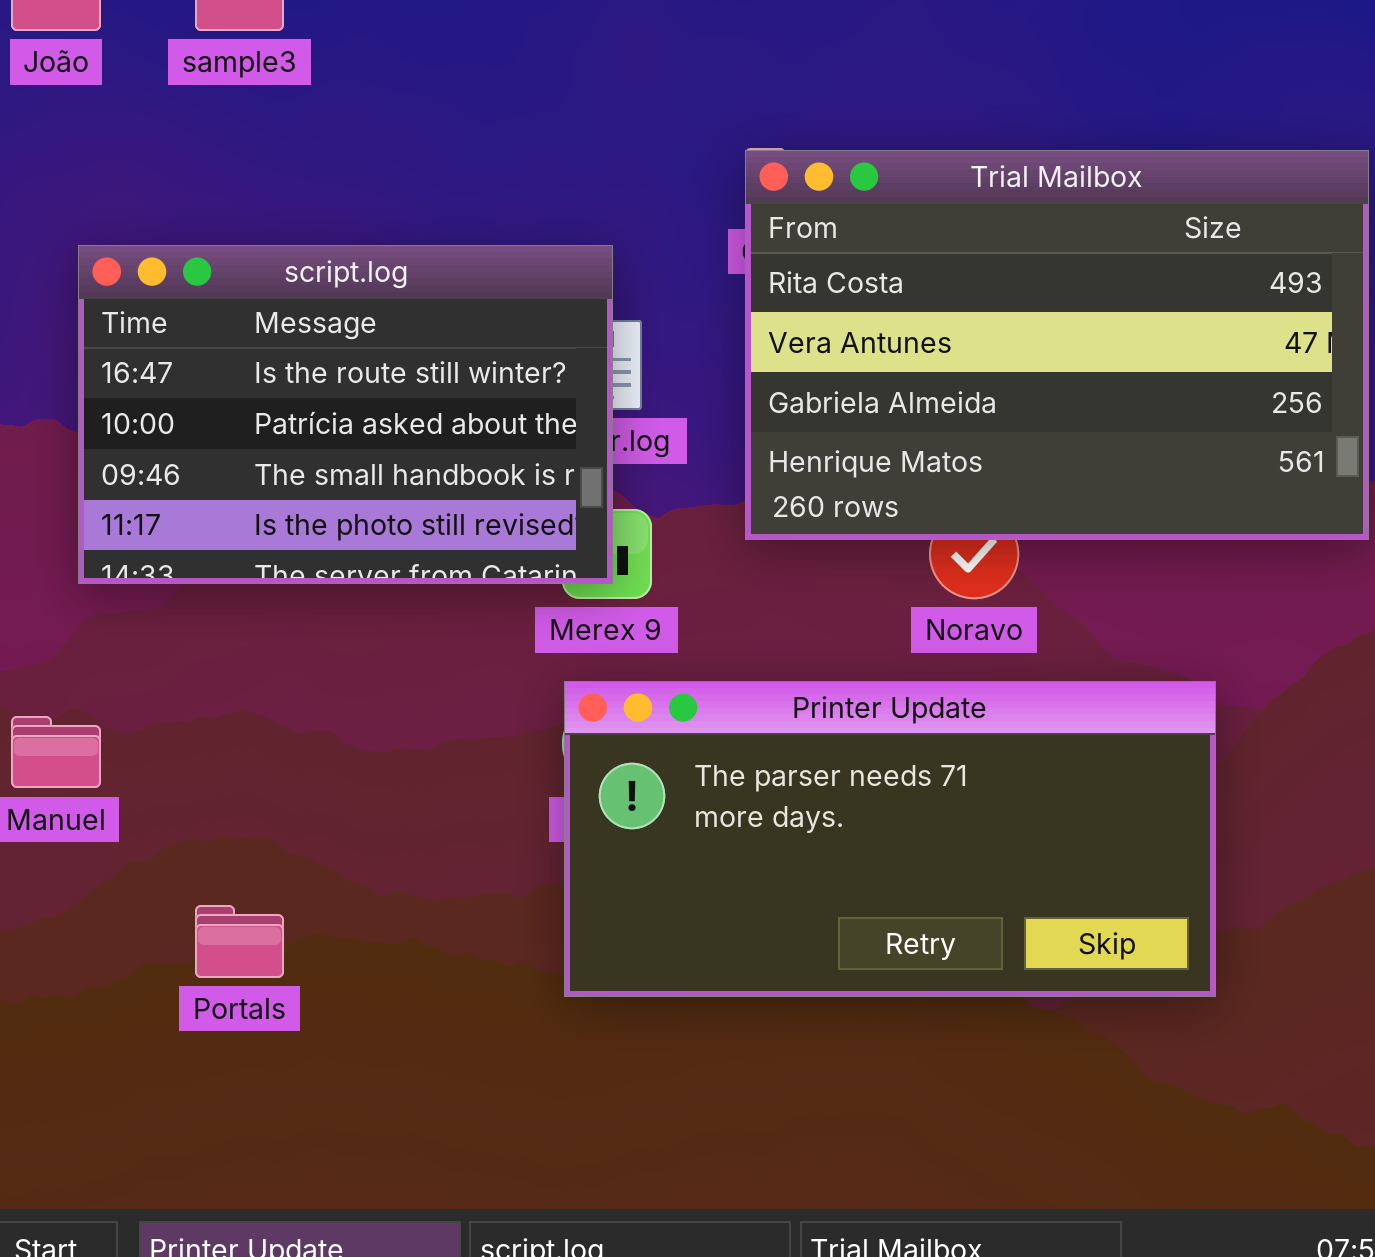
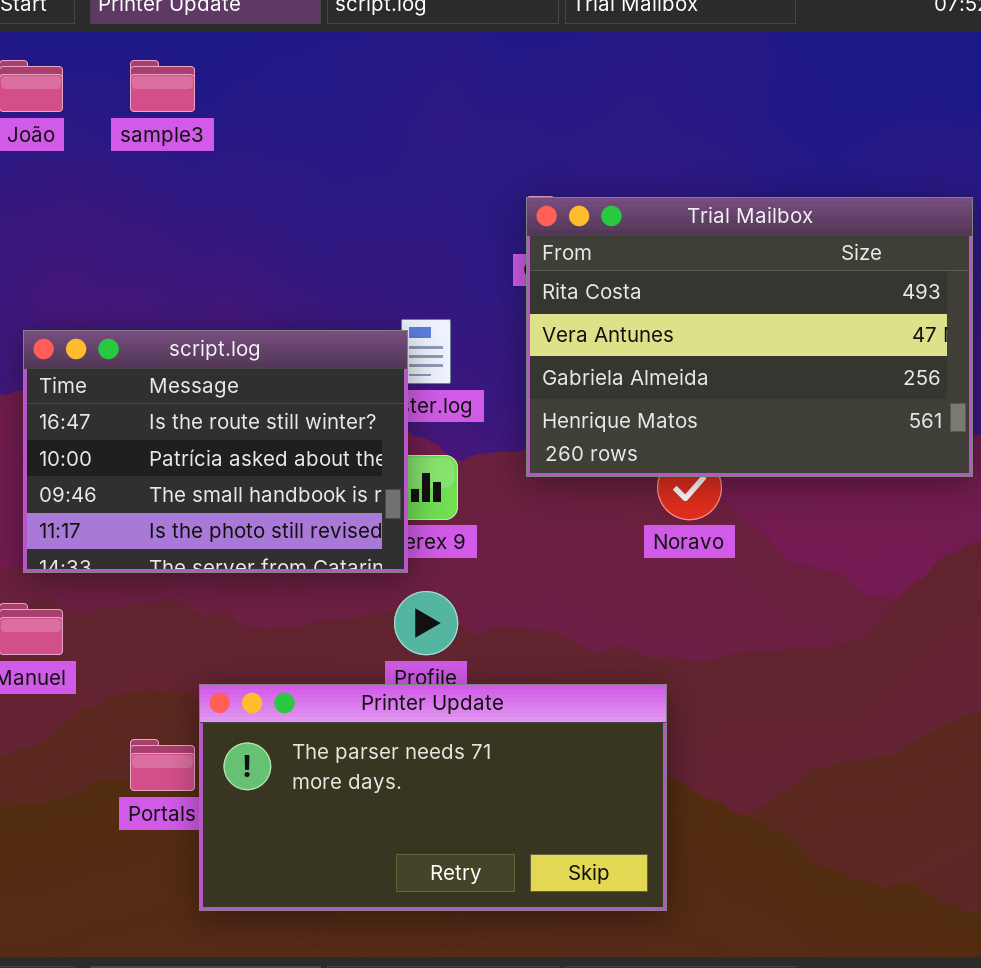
script.log: [78,245,613,584] -> [23,330,408,573], moved
Printer Update: [564,681,1216,997] -> [199,684,667,911], moved

